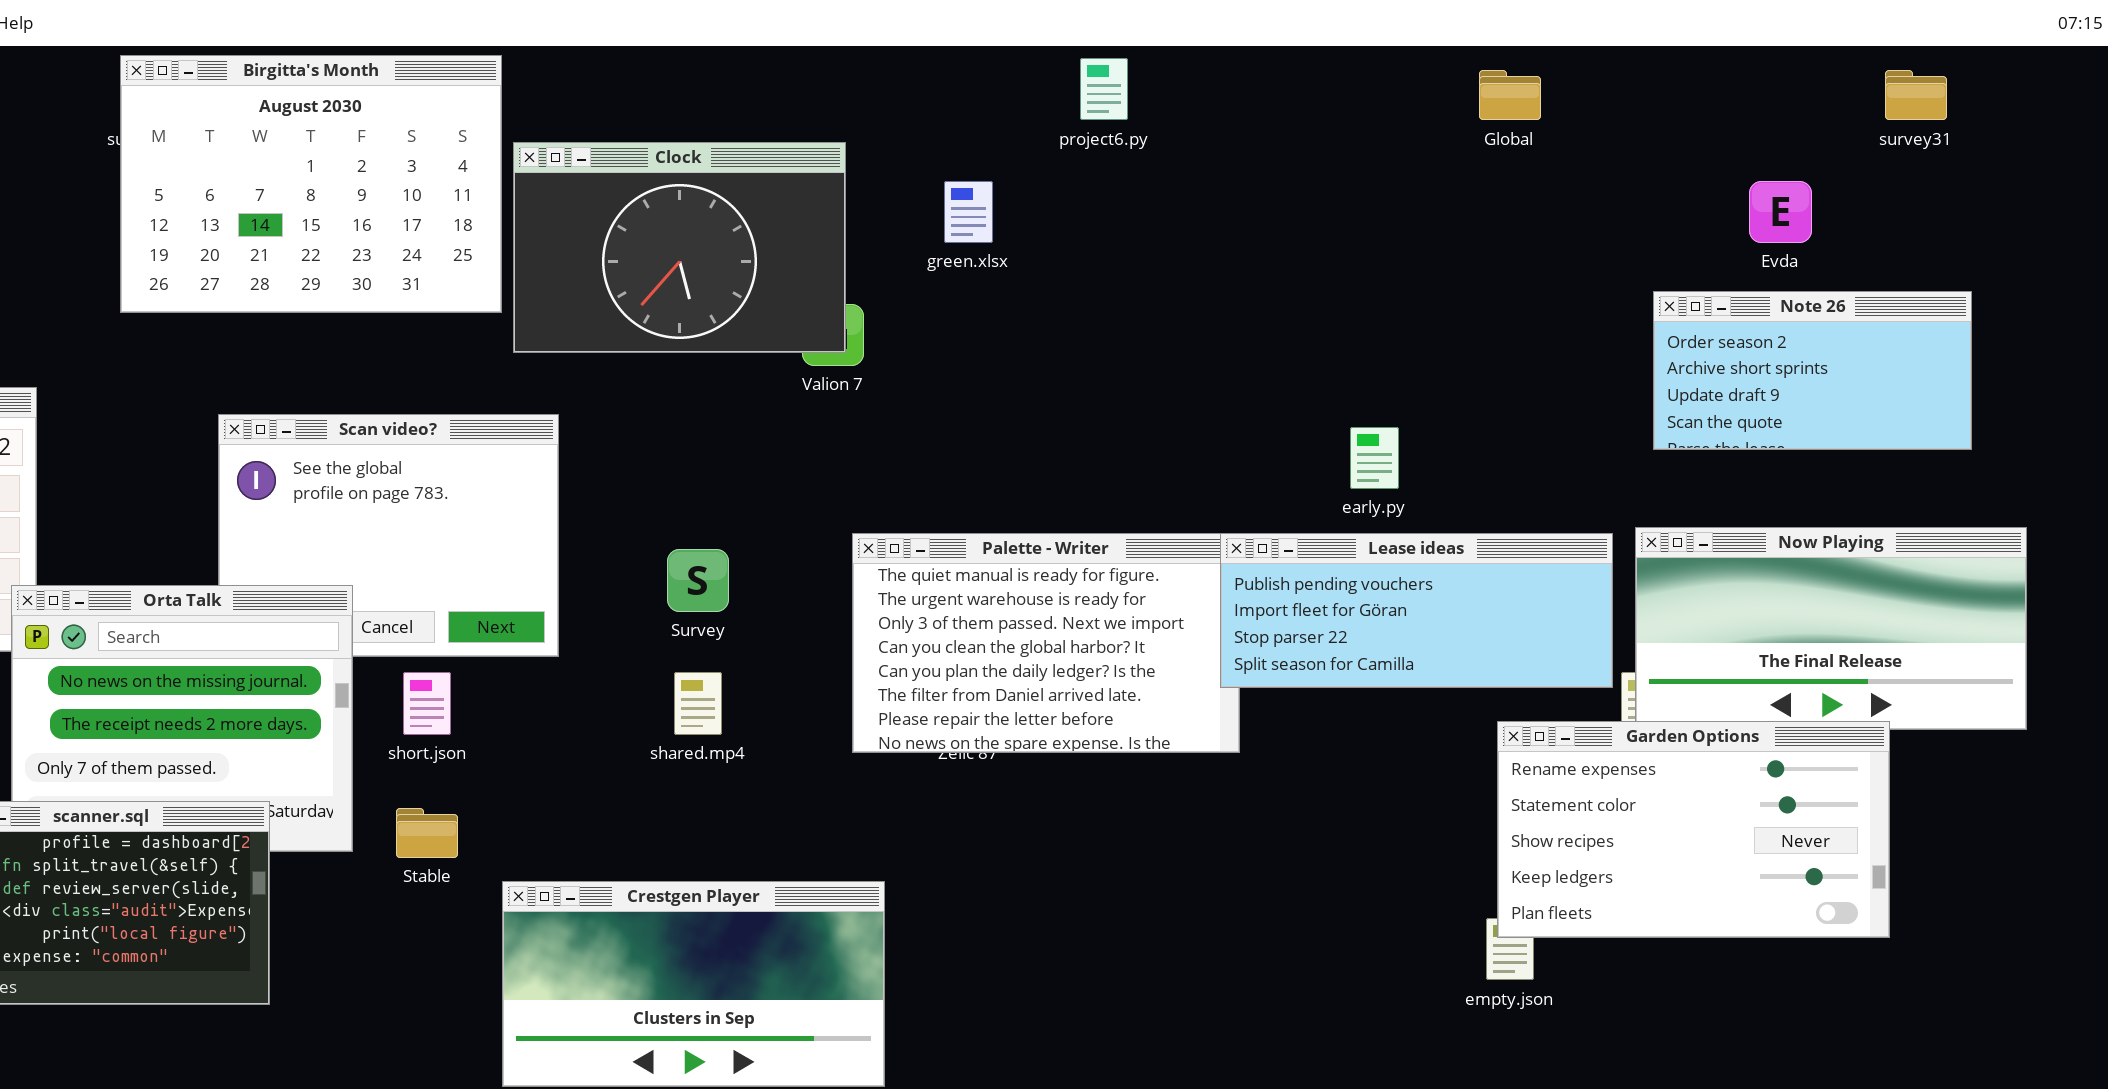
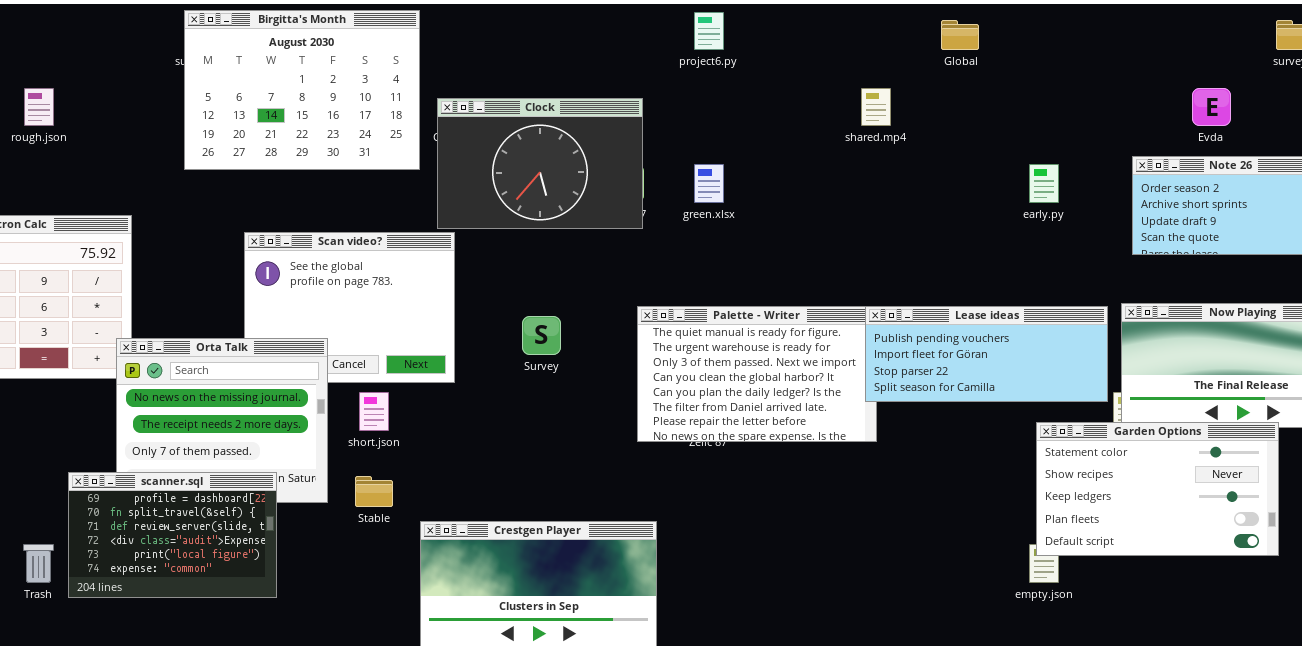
project6.py: [1080,58,1128,120] -> [694,12,724,50], moved
Global: [1479,70,1541,120] -> [941,20,979,50], moved
Clock: [513,142,846,353] -> [437,98,643,229], moved
green.xlsx: [944,181,993,243] -> [694,164,724,203], moved
early.py: [1350,427,1399,489] -> [1029,164,1059,203], moved
shared.mp4: [674,672,722,735] -> [861,88,891,126], moved
Garden Options: [1497,721,1890,938] -> [1036,422,1279,556], scrolled down 1 row

